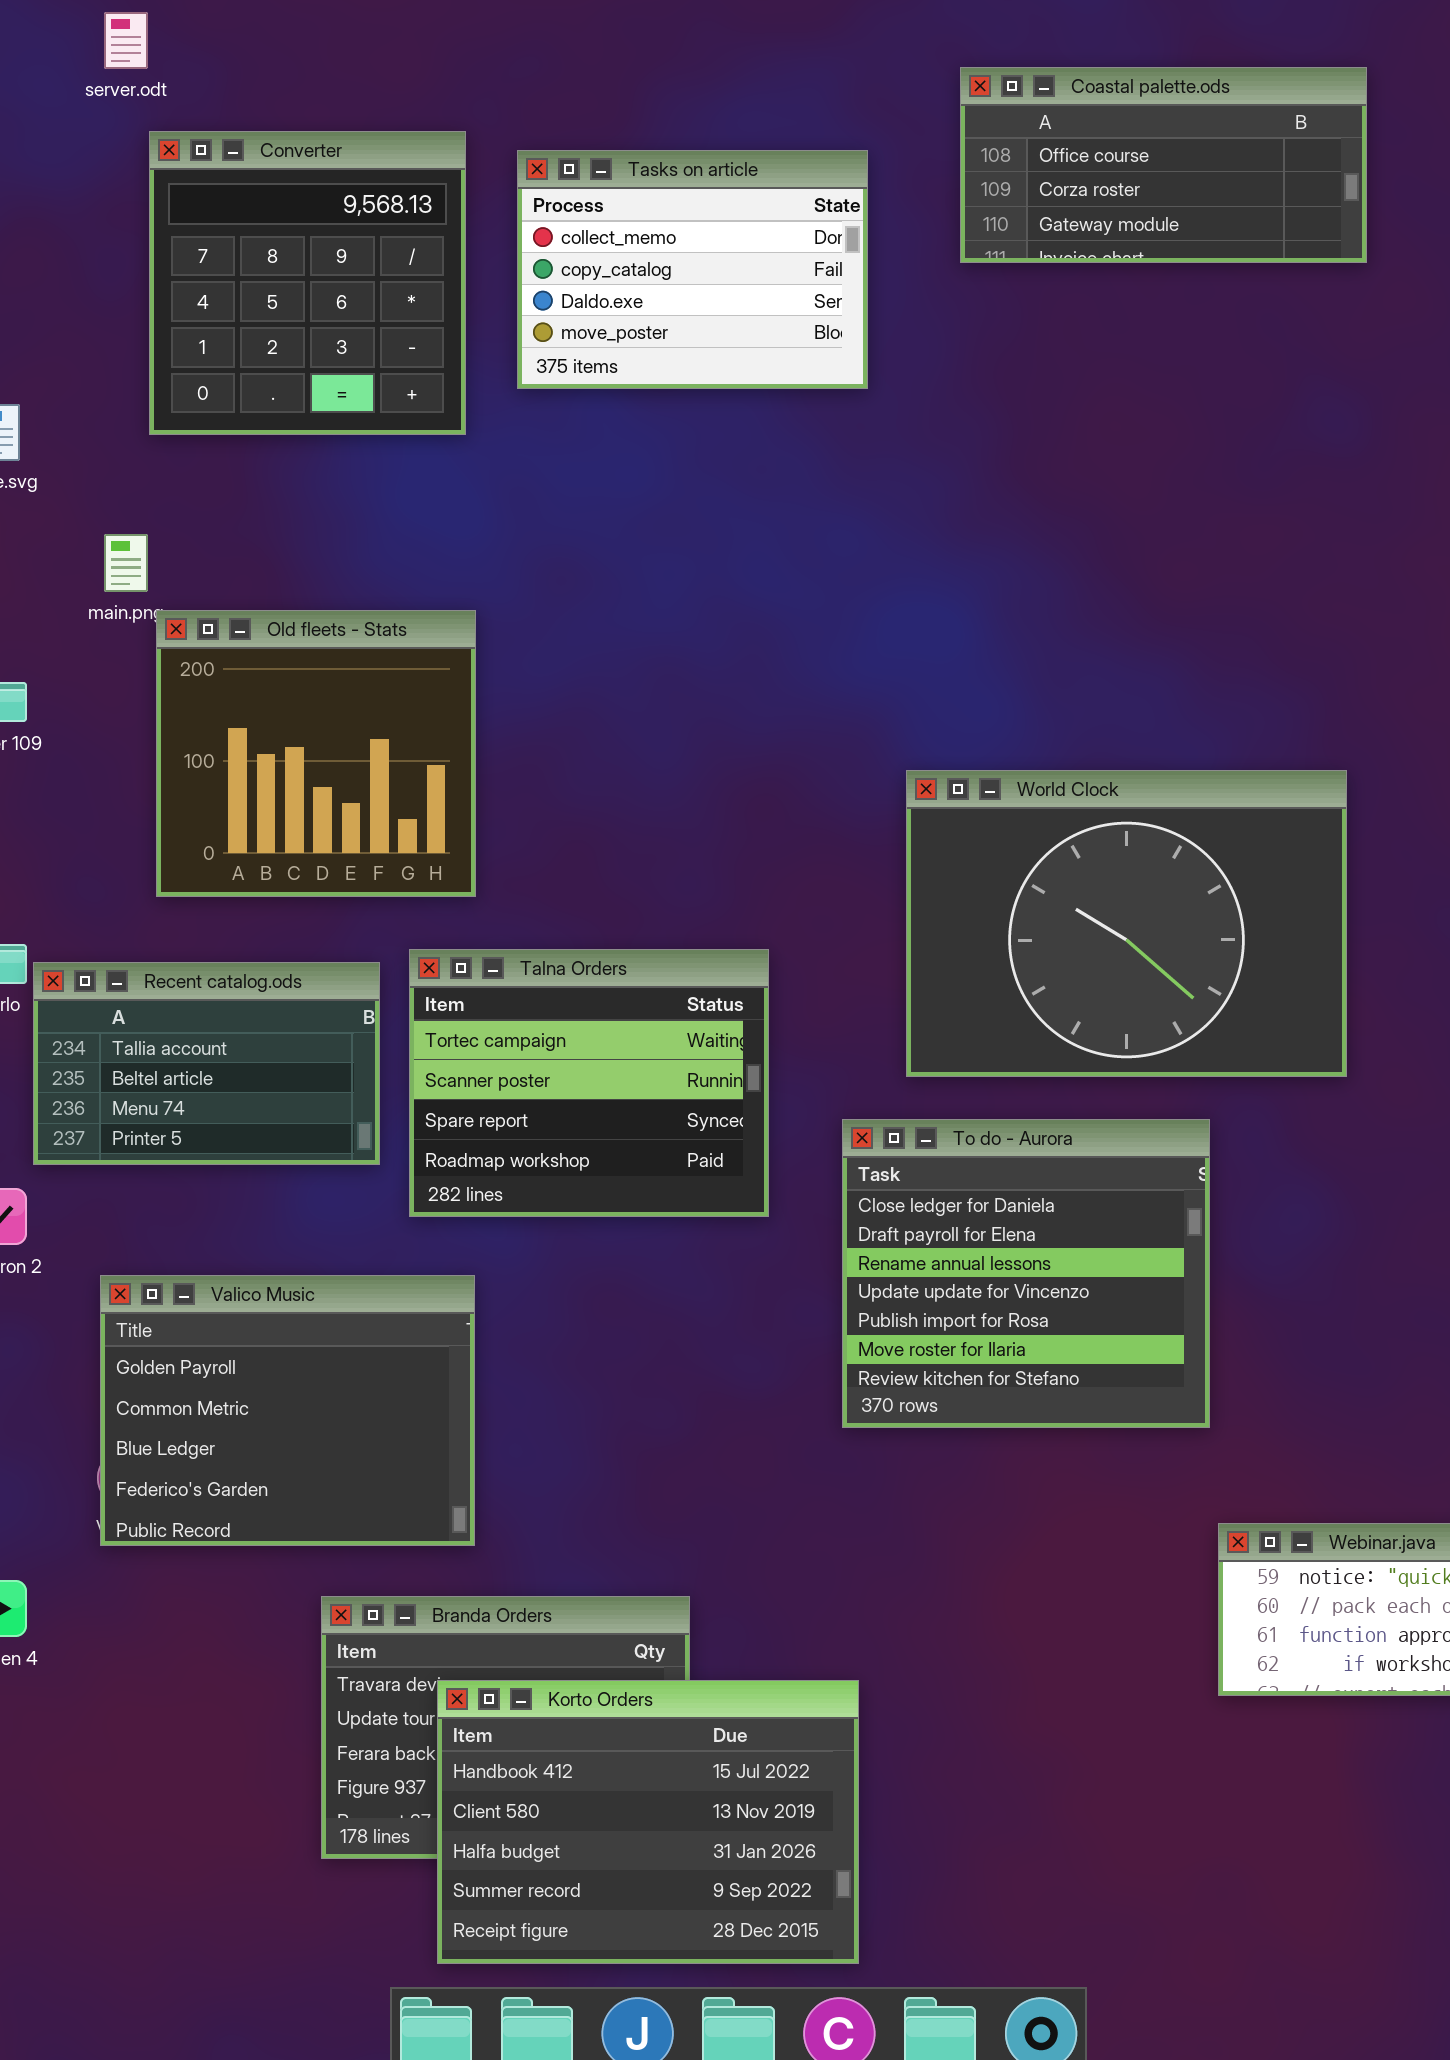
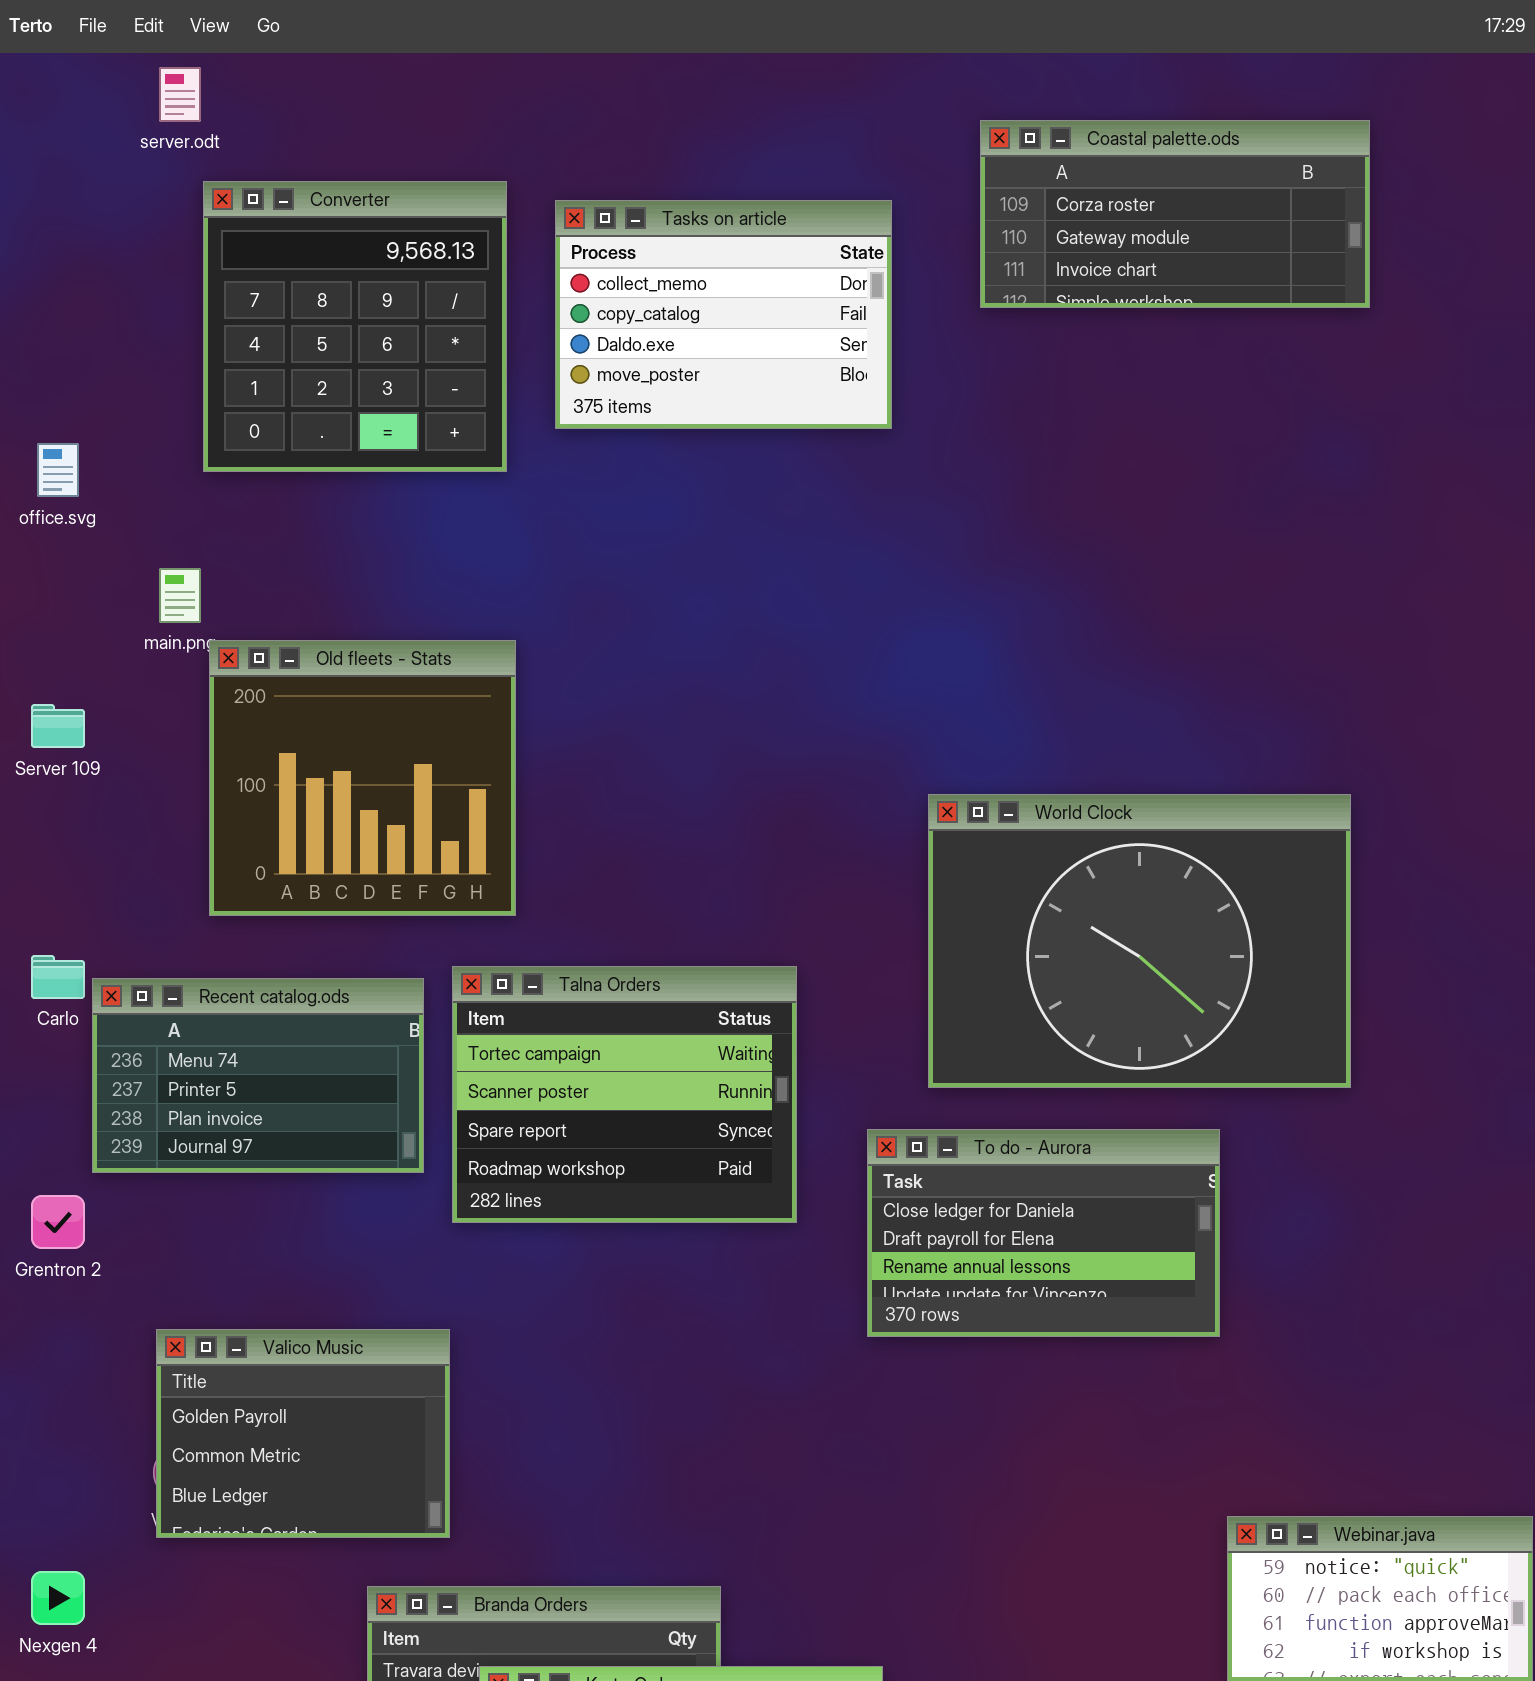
Coastal palette.ods: [960,67,1367,263] -> [980,120,1370,308], scrolled down 1 row
Recent catalog.ods: [33,962,380,1165] -> [92,978,424,1173], scrolled down 2 rows
To do - Aurora: [842,1119,1210,1428] -> [867,1129,1220,1337], resized
Valico Music: [100,1275,475,1546] -> [156,1329,450,1538], resized

